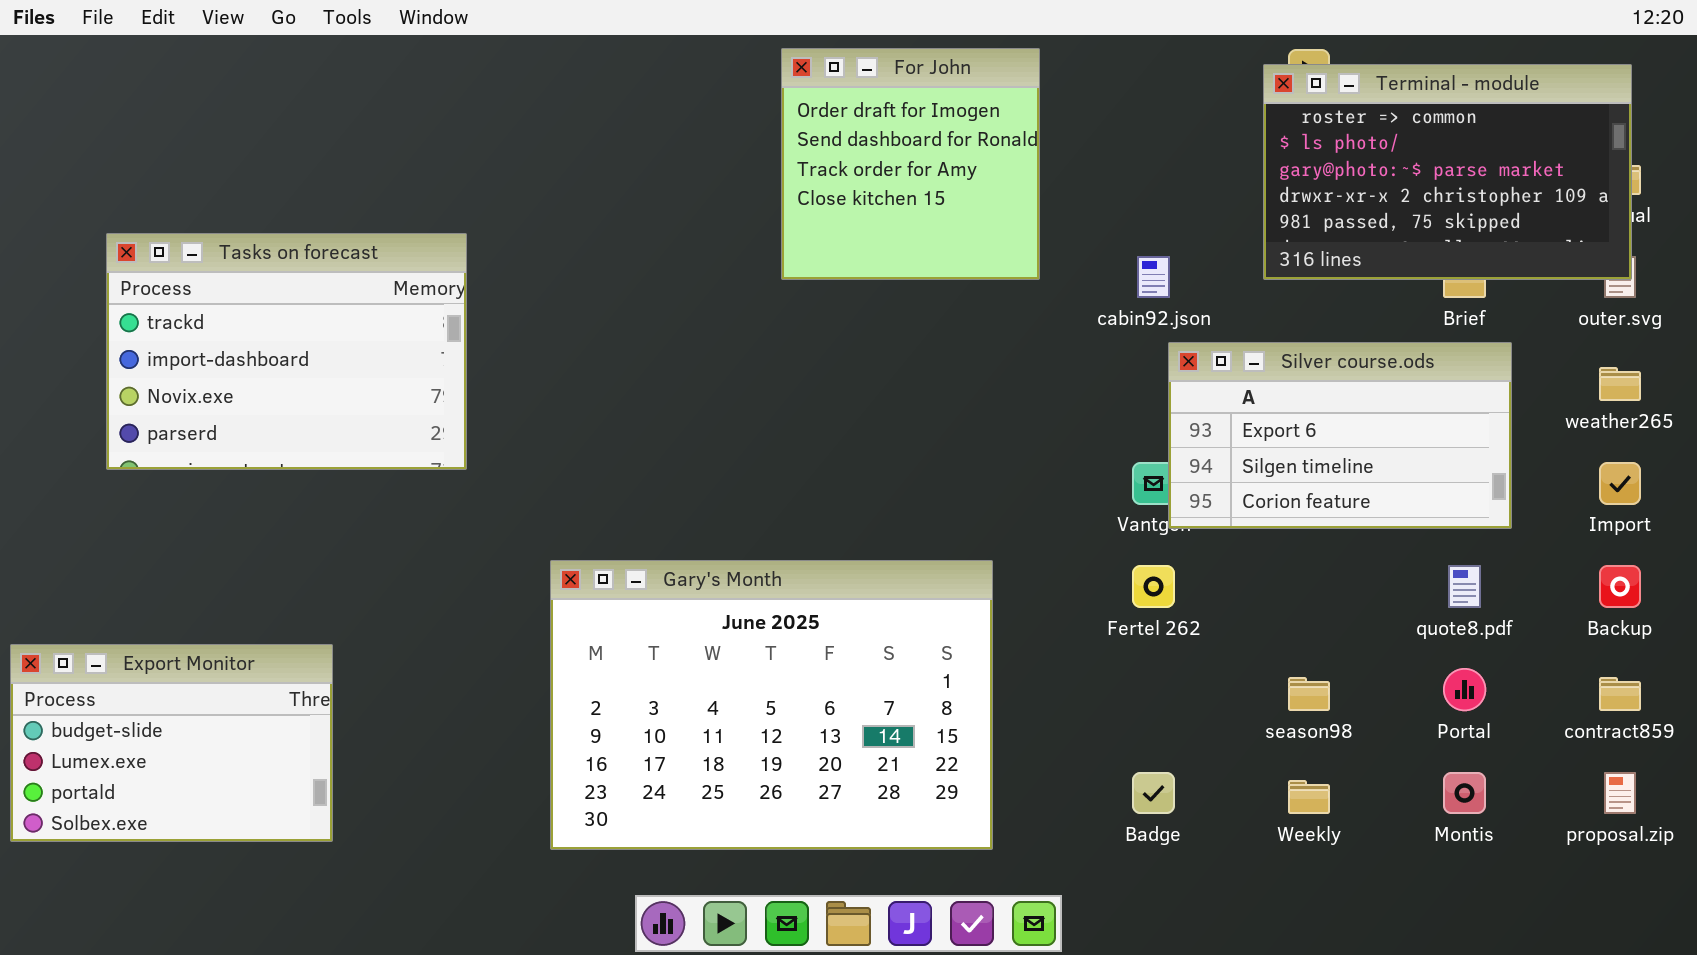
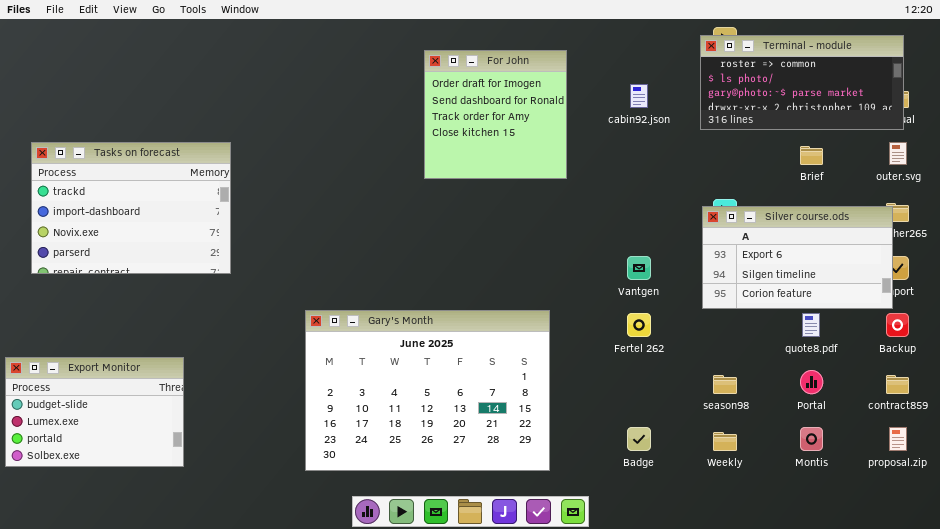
For John: [781,48,1040,280] -> [424,50,567,179], moved
Terminal - module: [1263,64,1632,280] -> [700,35,904,130], resized
Tasks on forecast: [106,233,467,470] -> [31,142,231,274], moved
cabin92.json: [1137,256,1170,298] -> [630,84,648,108], moved
Silver course.ods: [1168,342,1512,529] -> [702,206,893,309], moved

